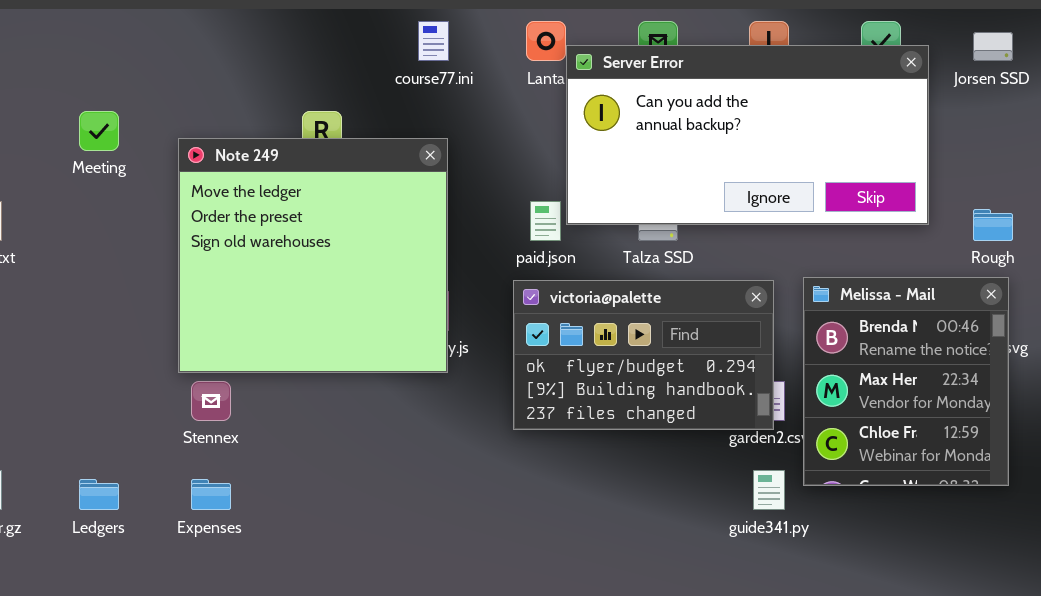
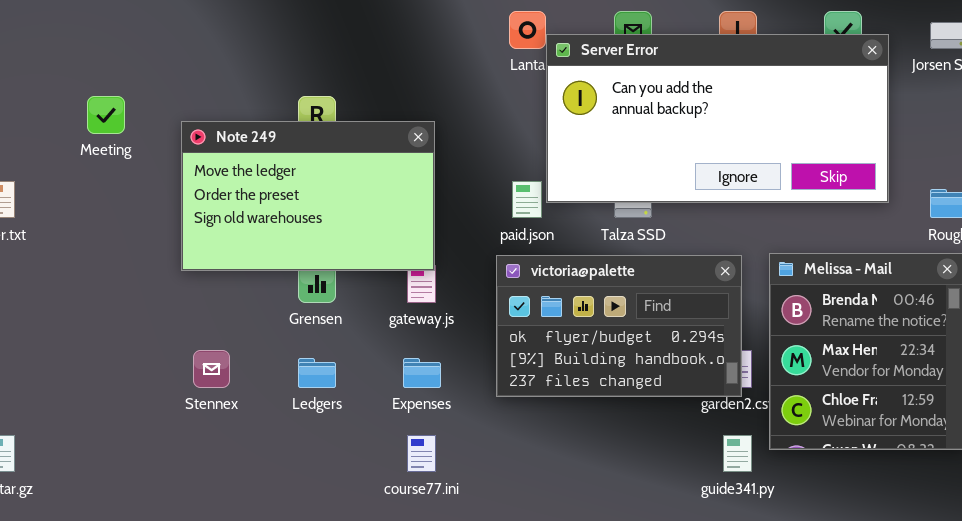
course77.ini: [418,21,449,61] -> [407,435,436,472], moved
Note 249: [178,138,448,373] -> [181,121,435,271], resized
Ledgers: [79,479,119,510] -> [298,358,336,388], moved
Expenses: [191,479,231,510] -> [403,358,441,388], moved

